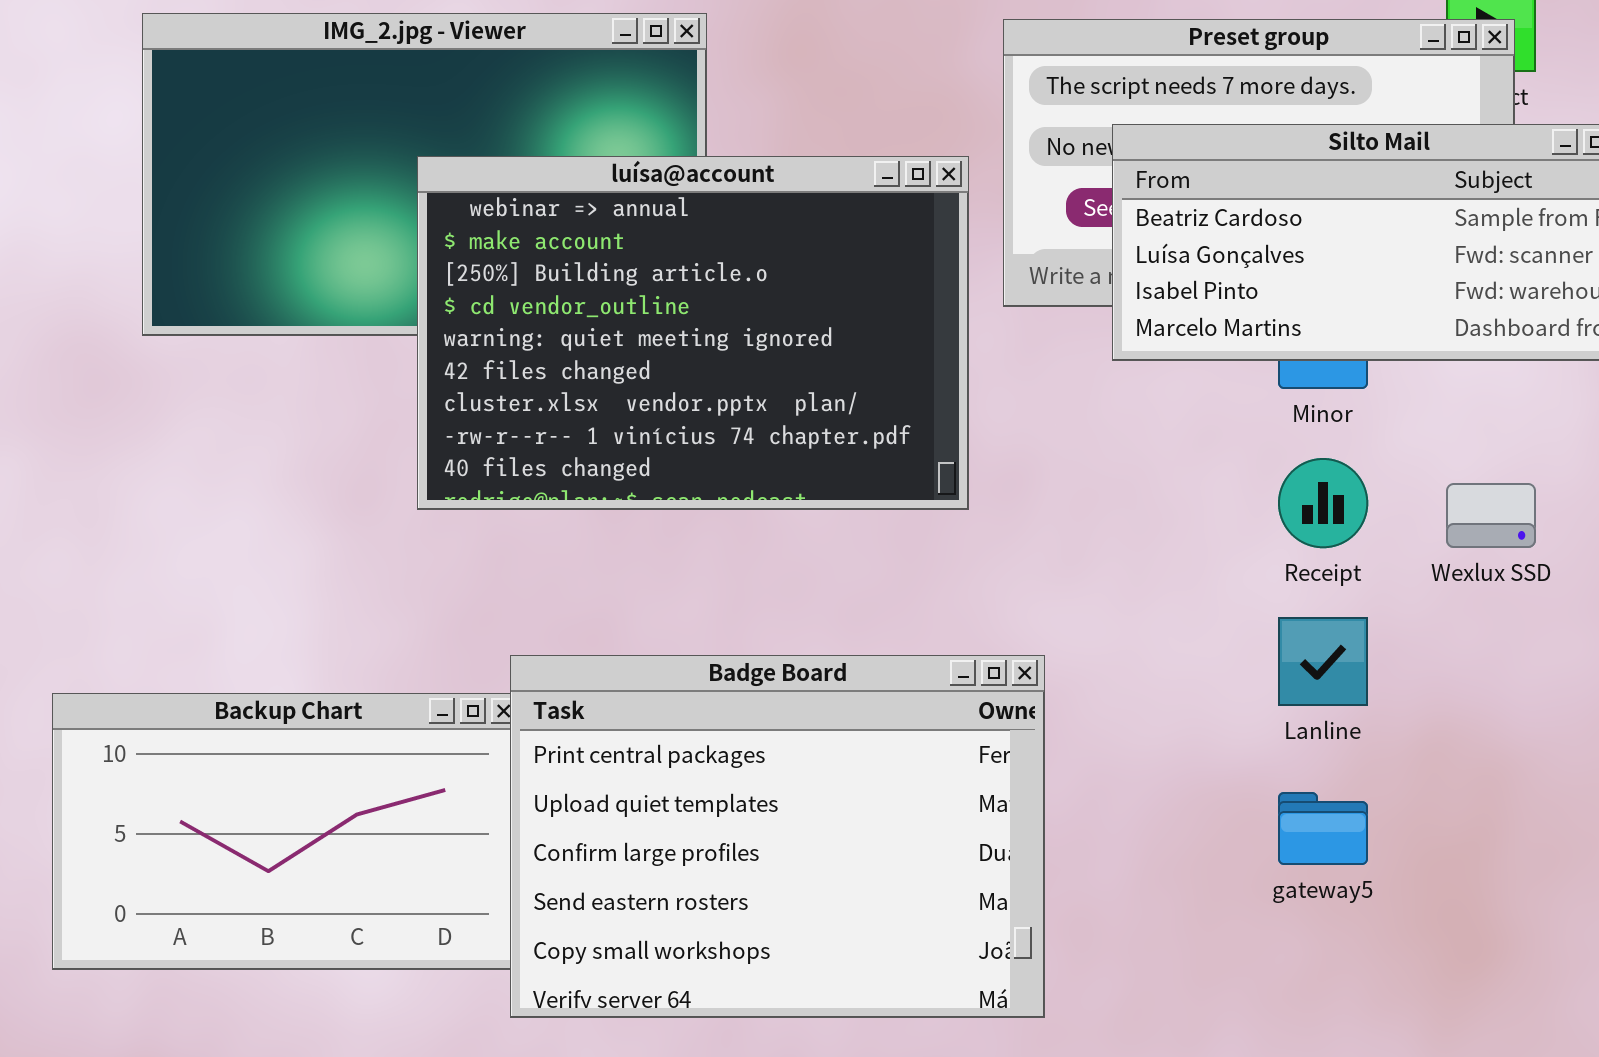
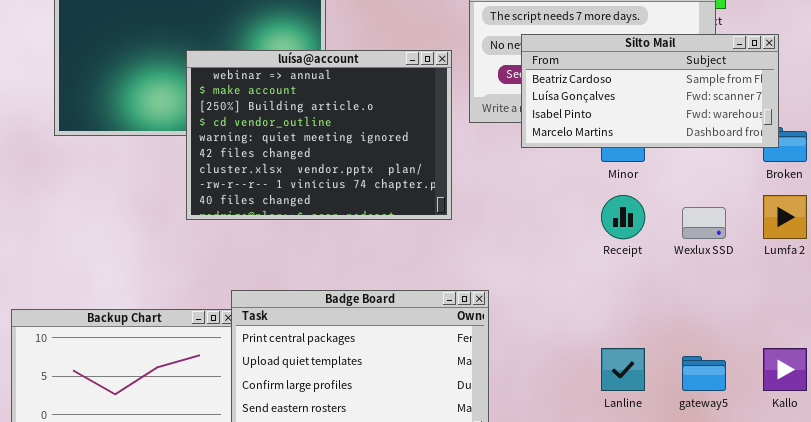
Lanline: [1278,617,1368,706] -> [601,348,645,391], moved
gateway5: [1278,792,1368,865] -> [682,356,726,391], moved

